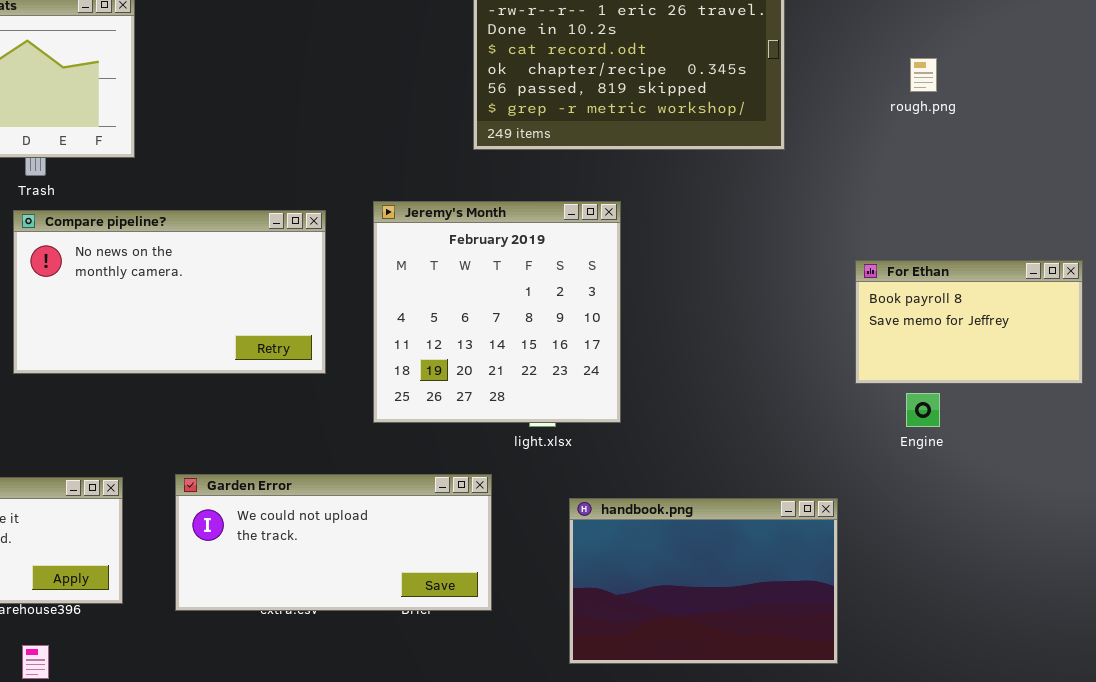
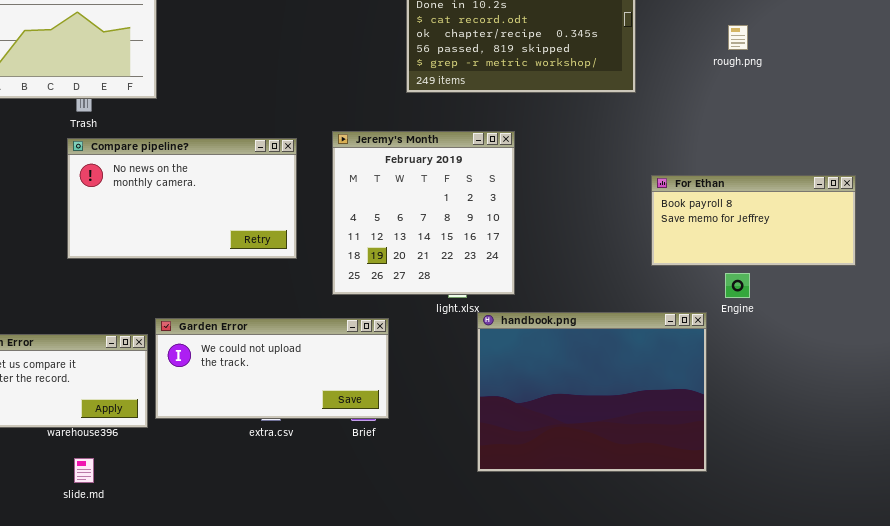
For Ethan: [855,260,1083,384] -> [651,175,856,266], resized
Garden Error: [175,474,492,611] -> [155,318,389,419], moved
handbook.png: [569,498,838,664] -> [477,312,707,472], resized

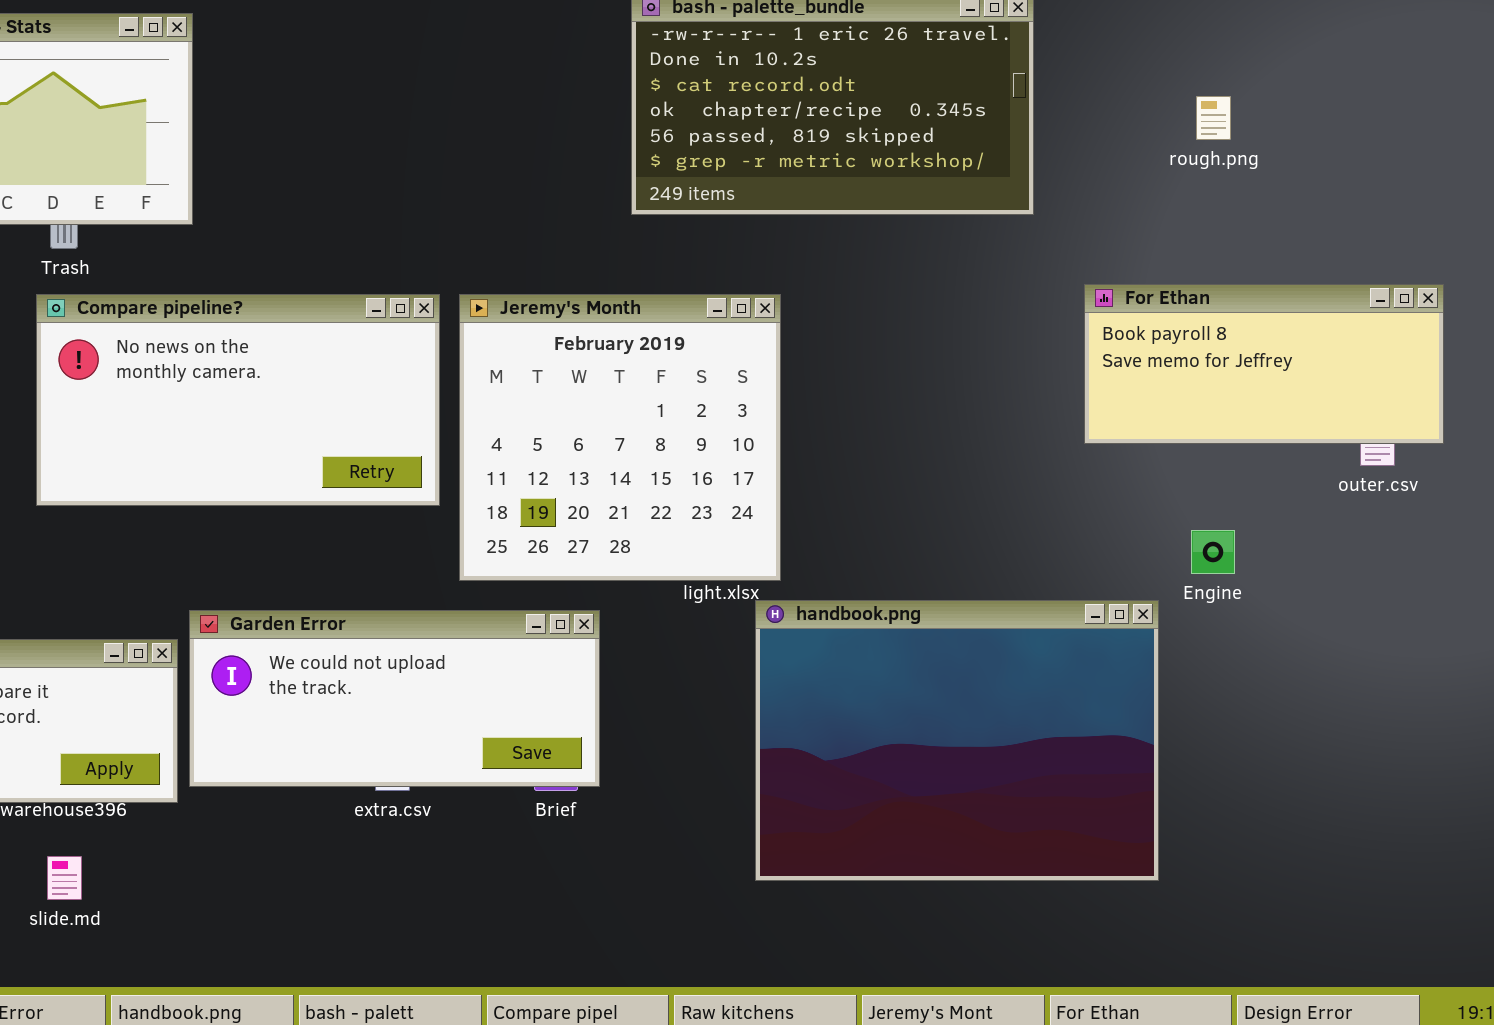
Jeremy's Month: [332,131,515,295] -> [459,294,781,581], moved
For Ethan: [651,175,856,266] -> [1084,284,1444,444], moved

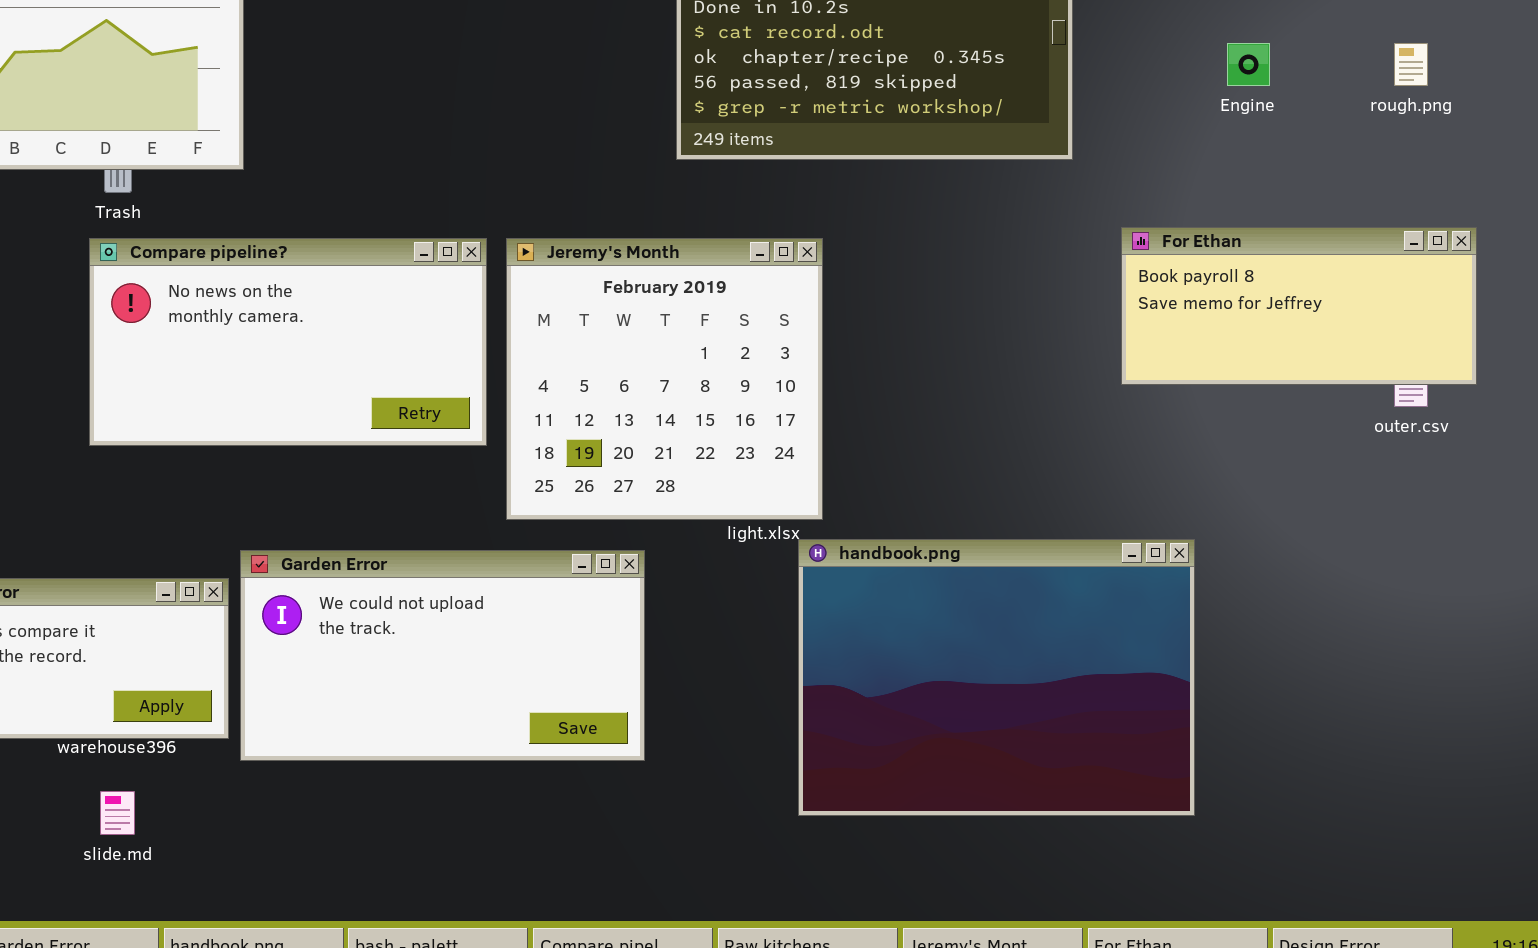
rough.png: [1196,96,1231,140] -> [1394,43,1428,86], moved
Engine: [1191,530,1235,574] -> [1227,43,1270,86], moved
Garden Error: [189,610,600,787] -> [240,550,645,761], resized

